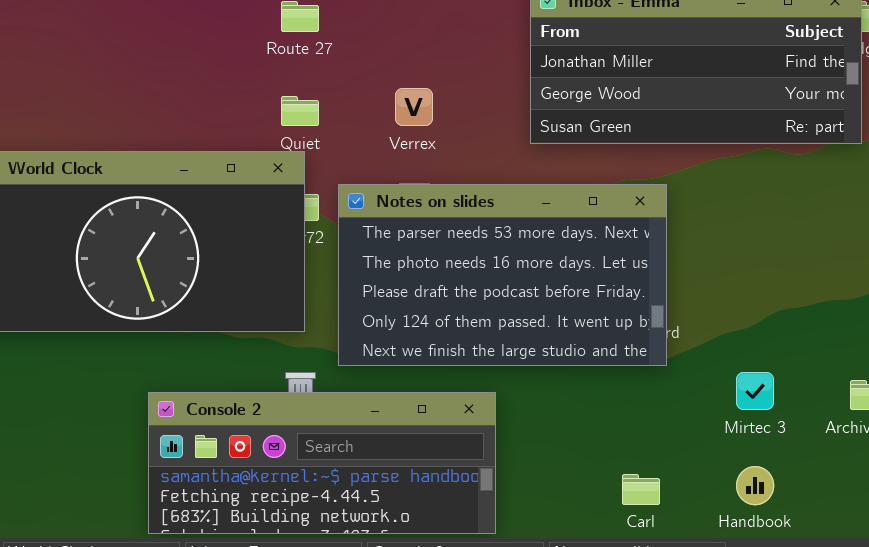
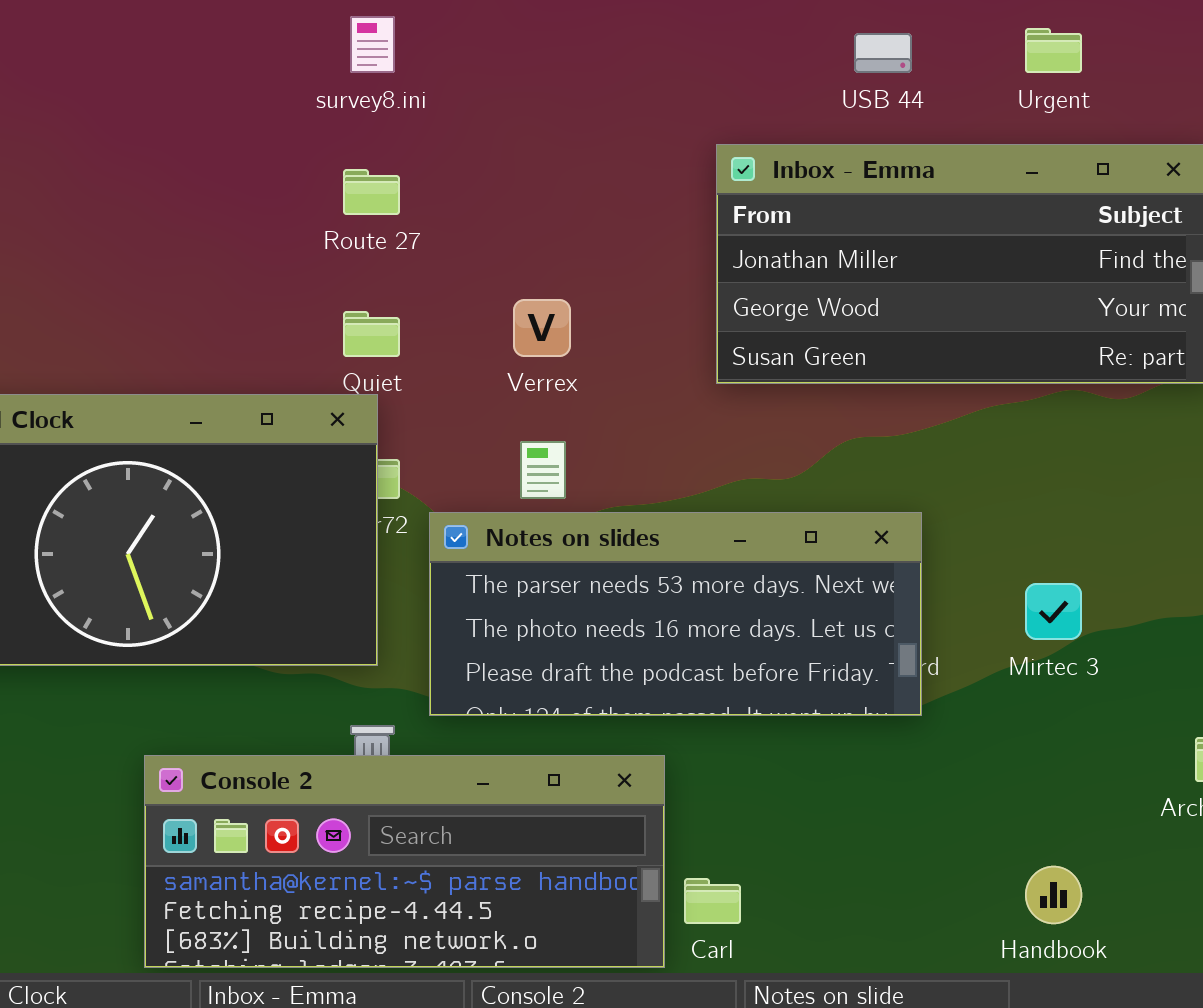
Notes on slides: [338,184,667,366] -> [429,512,922,716], resized
Mirtec 3: [736,372,774,410] -> [1025,583,1082,640], moved
Carl: [622,474,660,505] -> [684,878,741,924], moved

